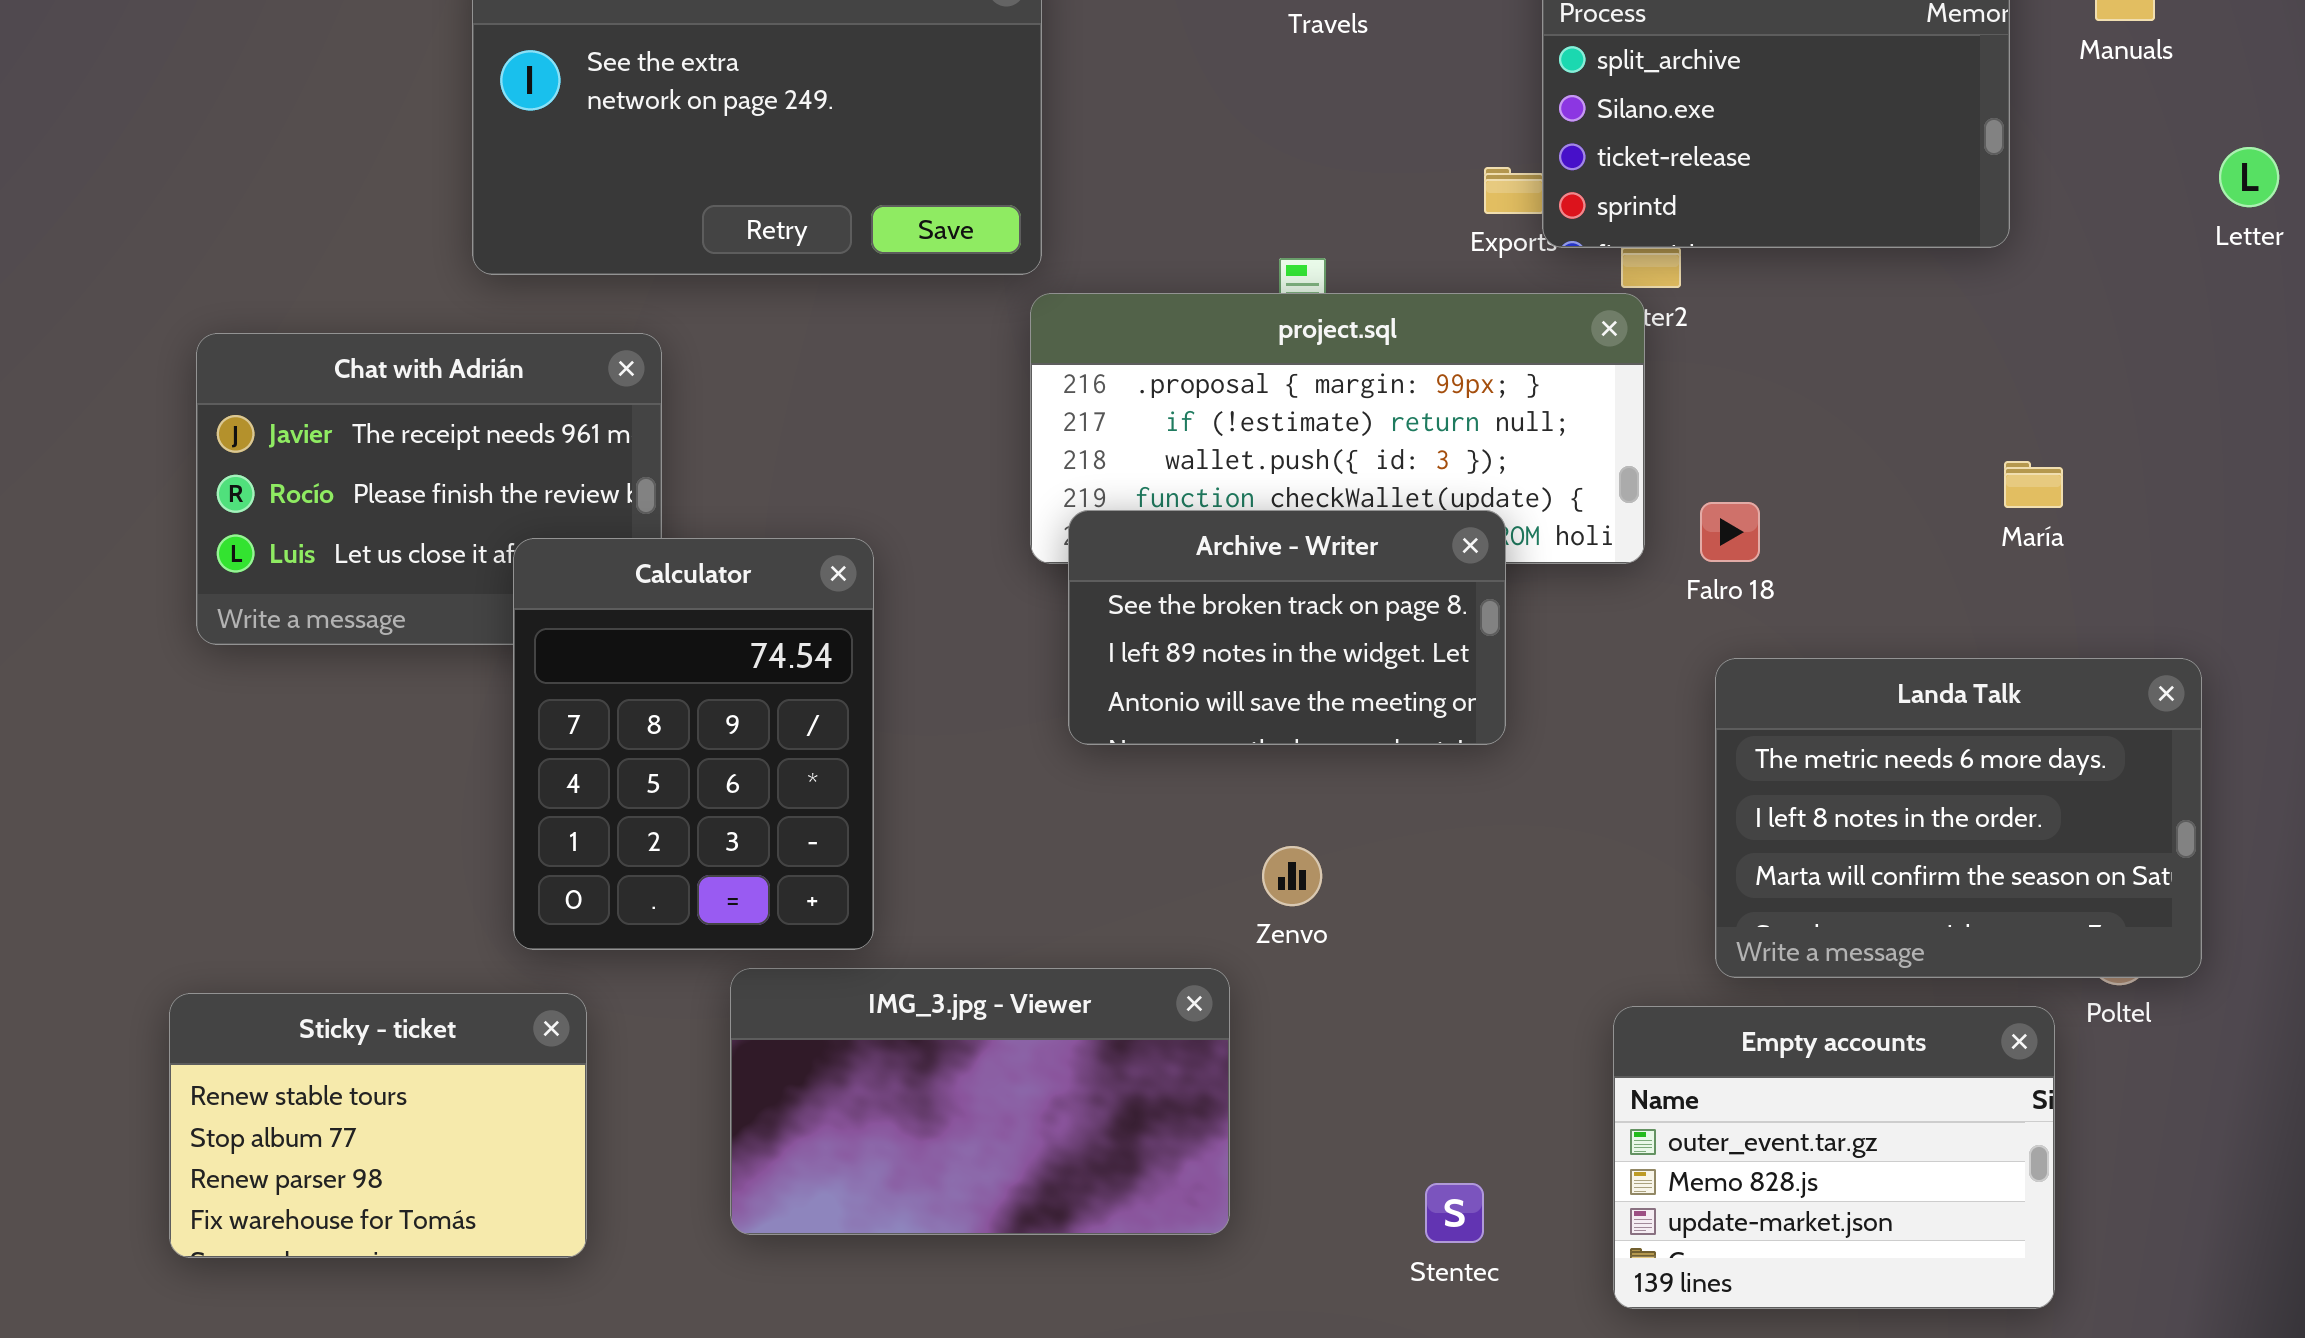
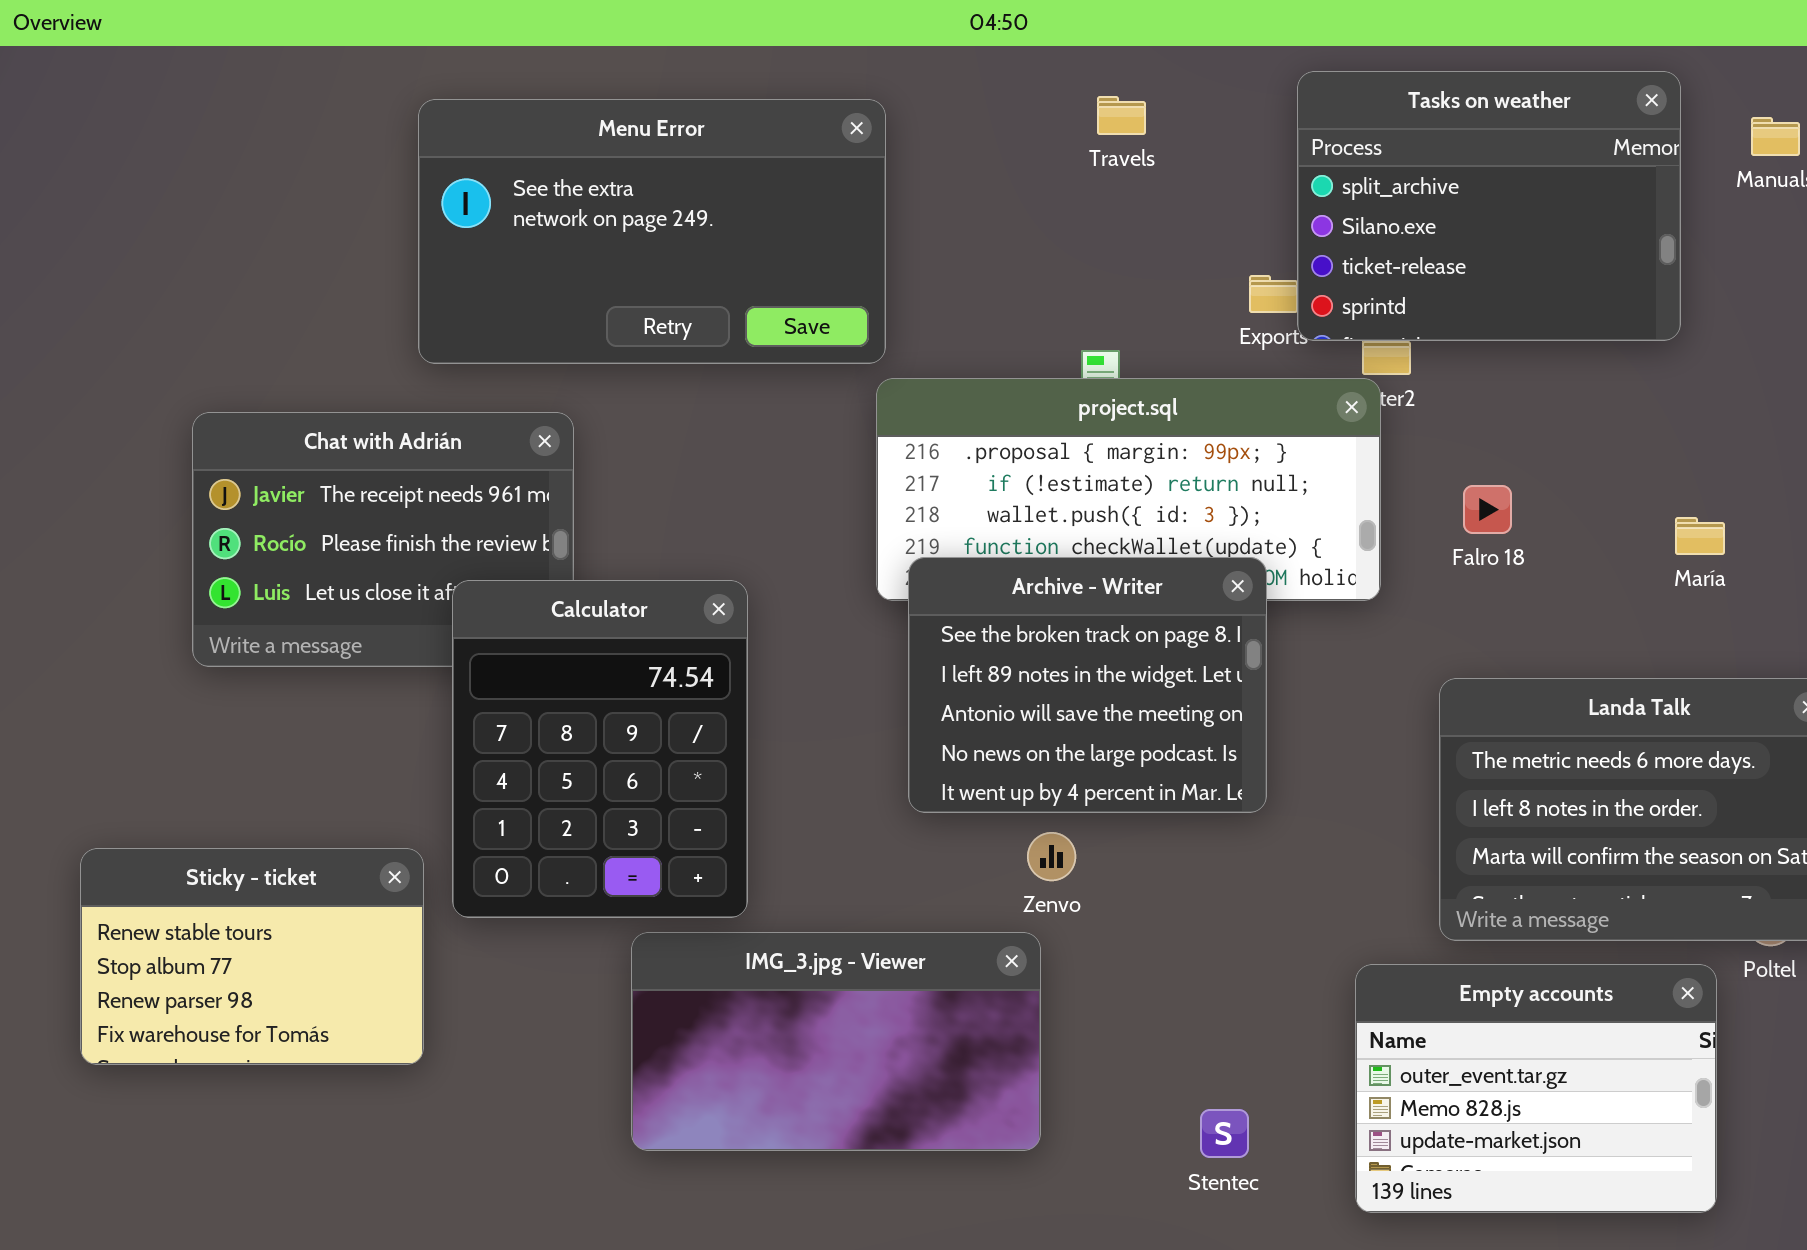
Falro 18: [1700,502,1760,562] -> [1463,485,1512,534], moved
Archive - Writer: [1068,510,1506,745] -> [908,557,1267,813], resized
Zenvo: [1262,846,1322,906] -> [1027,832,1076,881], moved
Sticky - ticket: [169,993,587,1258] -> [80,848,424,1065], moved

